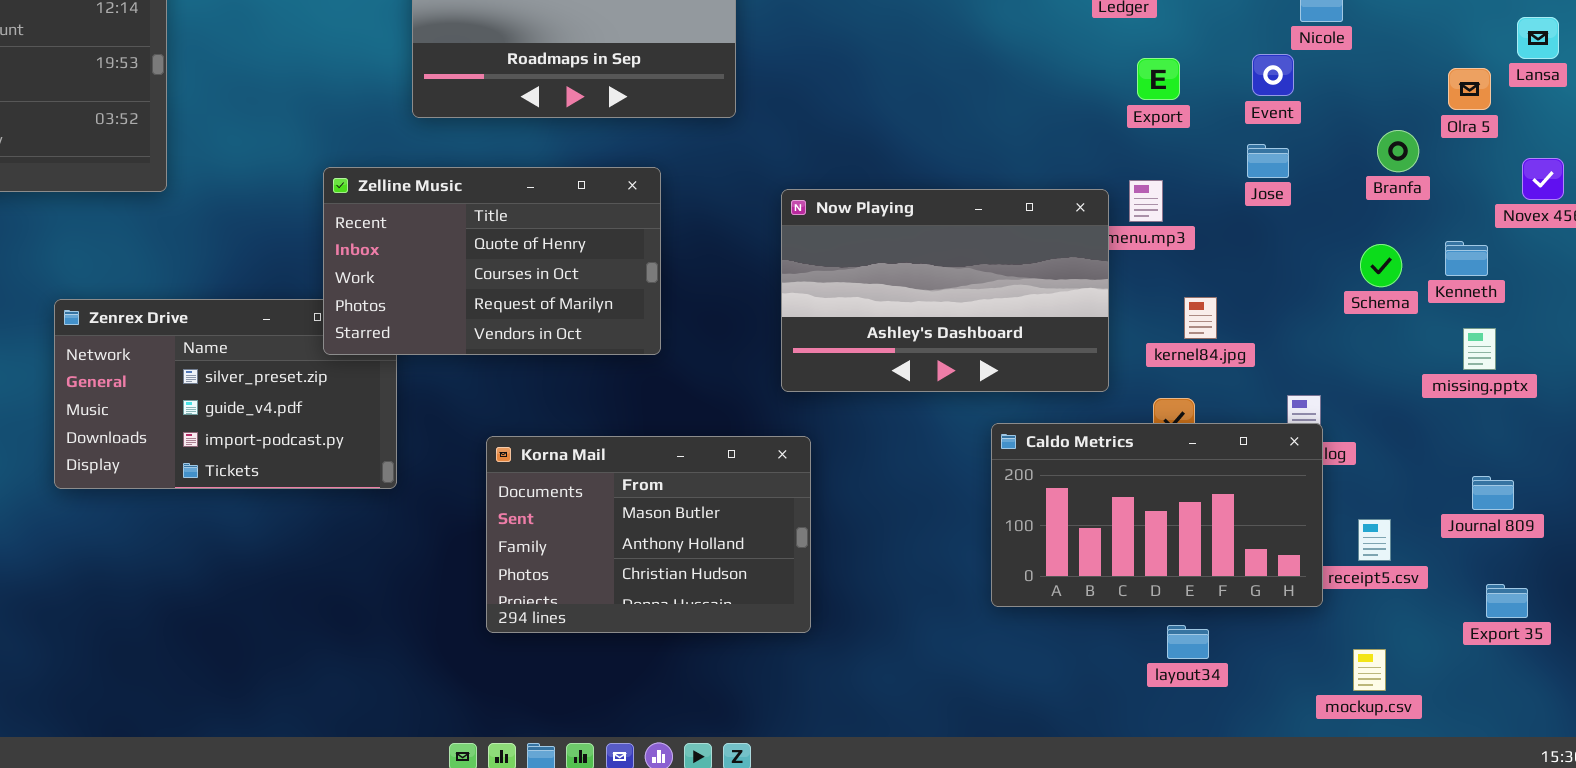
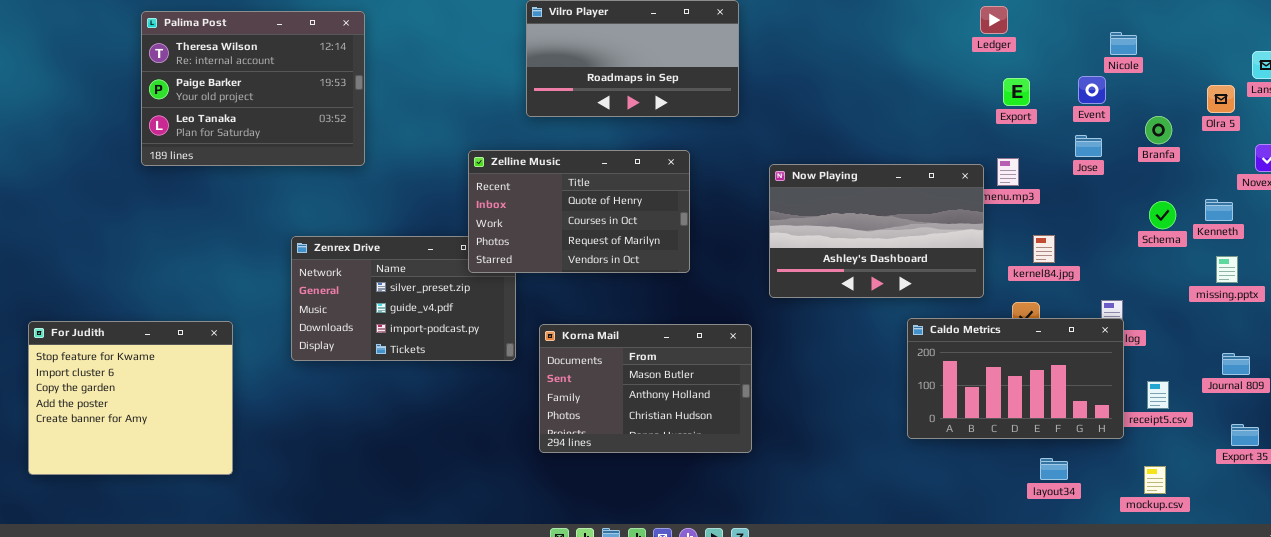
Branfa: [1377,130,1419,172] -> [1145,116,1172,144], moved
Korna Mail: [486,436,811,633] -> [539,324,752,453], moved
layout34: [1167,625,1209,659] -> [1040,458,1068,480], moved

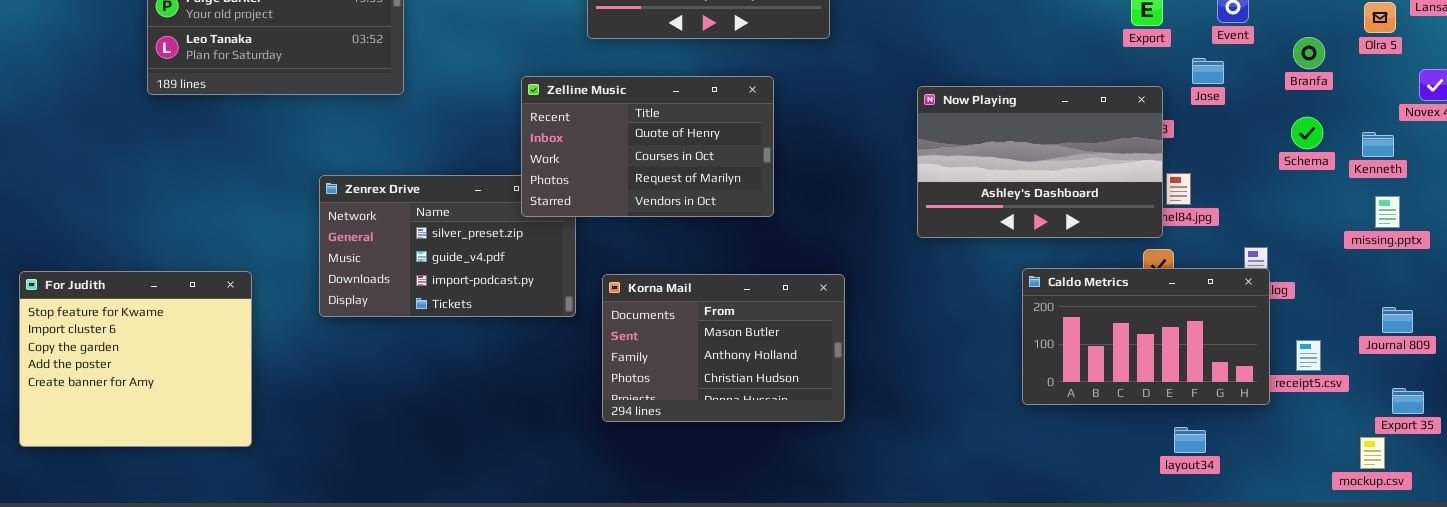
Jose: [1075,135,1102,157] -> [1192,58,1224,84], moved
Now Playing: [769,164,984,298] -> [917,86,1163,238], moved
Schema: [1149,201,1176,229] -> [1291,117,1323,149], moved
mockup.csv: [1144,466,1166,494] -> [1360,437,1385,469], moved

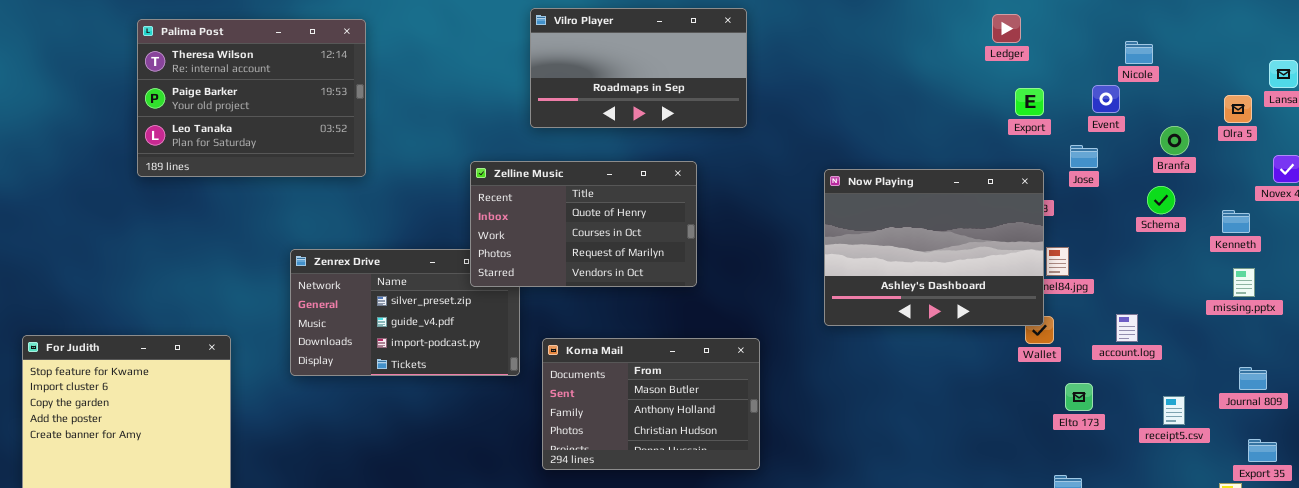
Now Playing: [917,86,1163,238] -> [824,169,1044,326], resized
Schema: [1291,117,1323,149] -> [1147,186,1175,214], moved
Caldo Metrics: [1022,268,1270,405] -> none, closed

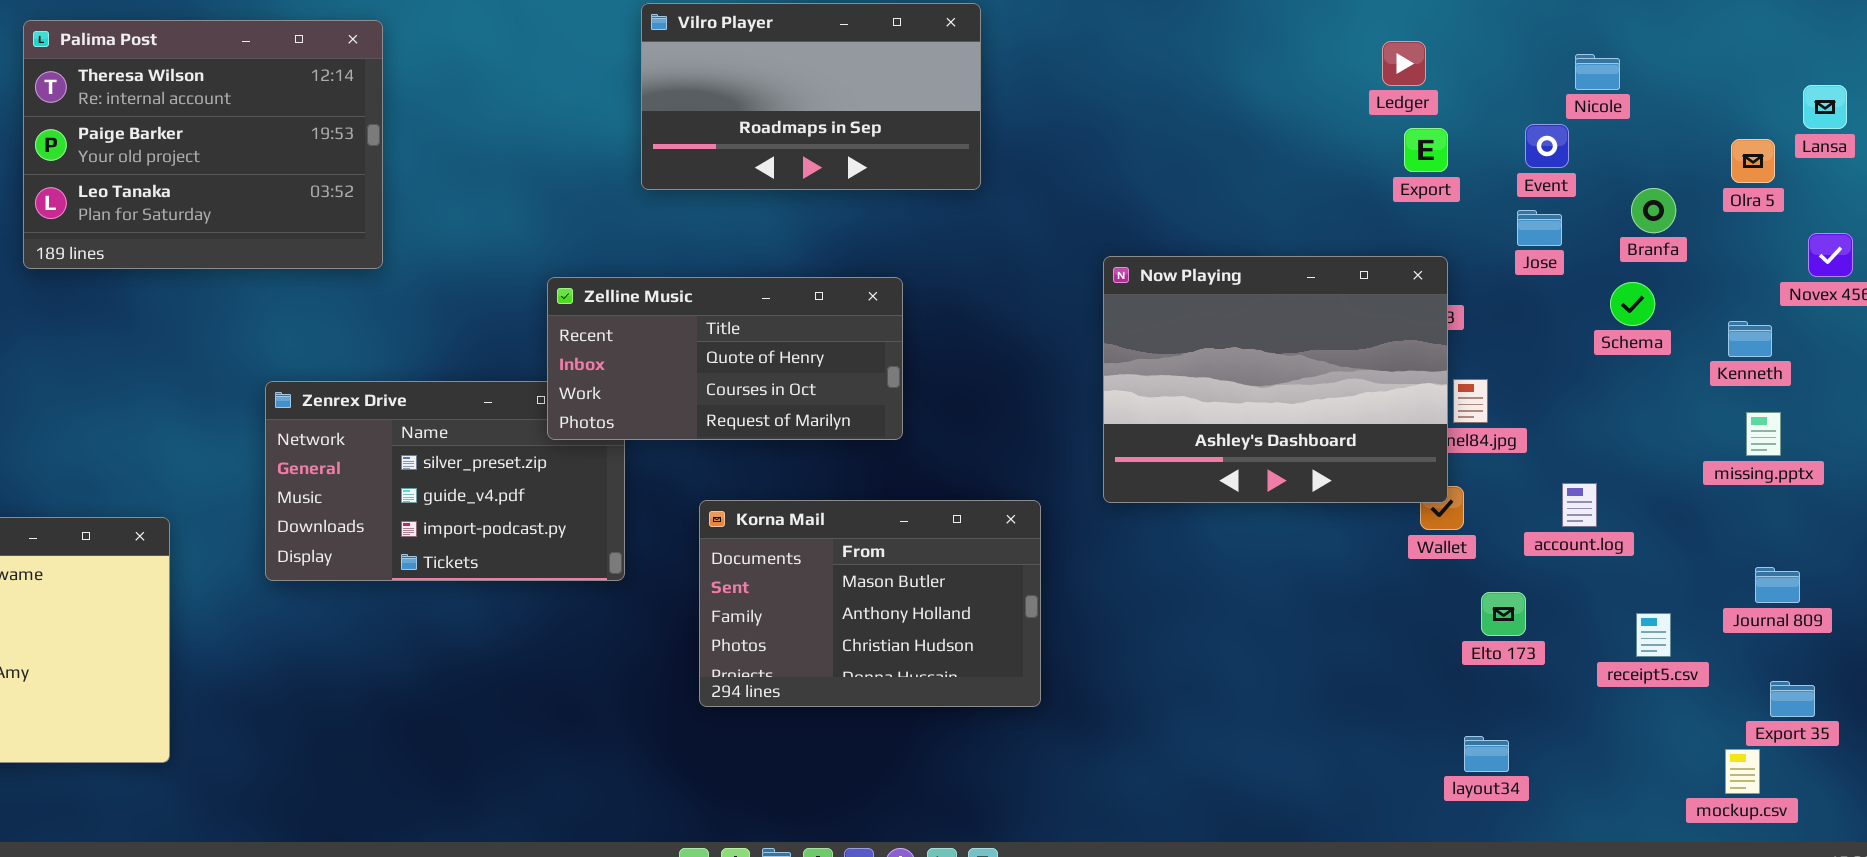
Ledger: [992,14,1021,43] -> [1382,41,1426,86], moved
Jose: [1070,145,1098,168] -> [1517,210,1562,246], moved
Zelline Music: [470,161,697,287] -> [547,277,903,440], resized
Korna Mail: [542,338,760,470] -> [699,500,1041,707], moved

